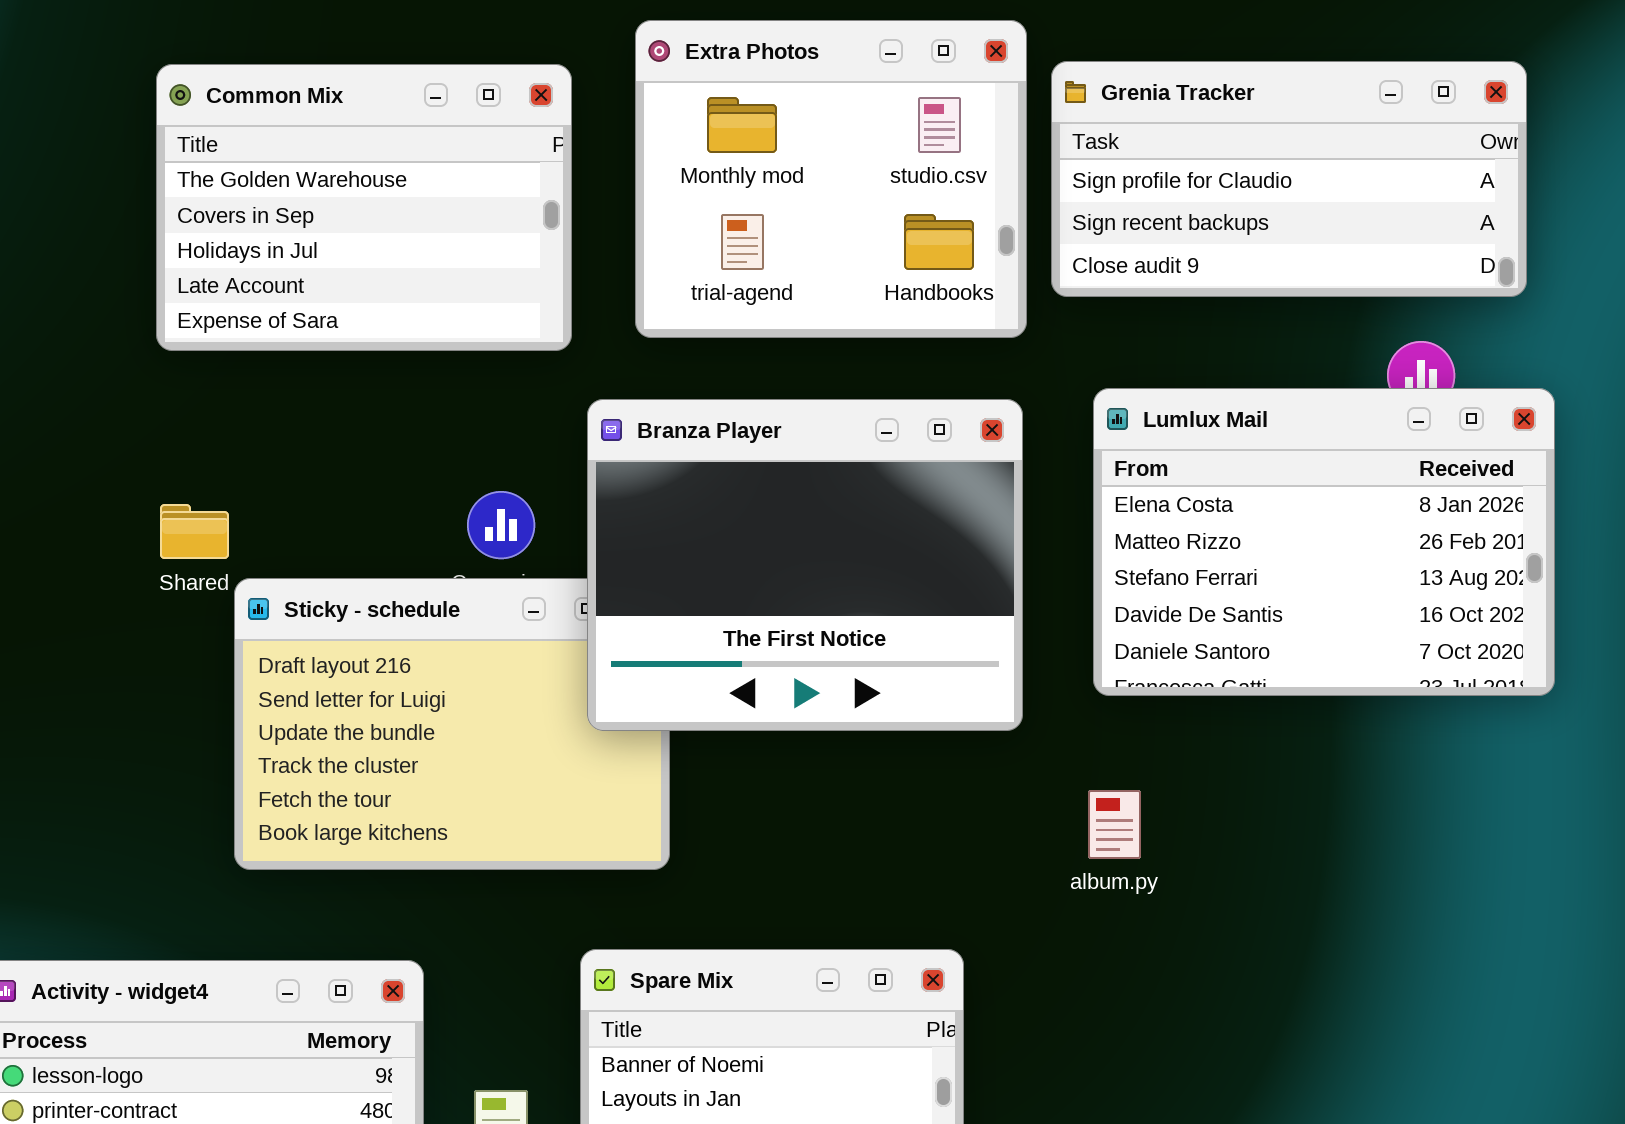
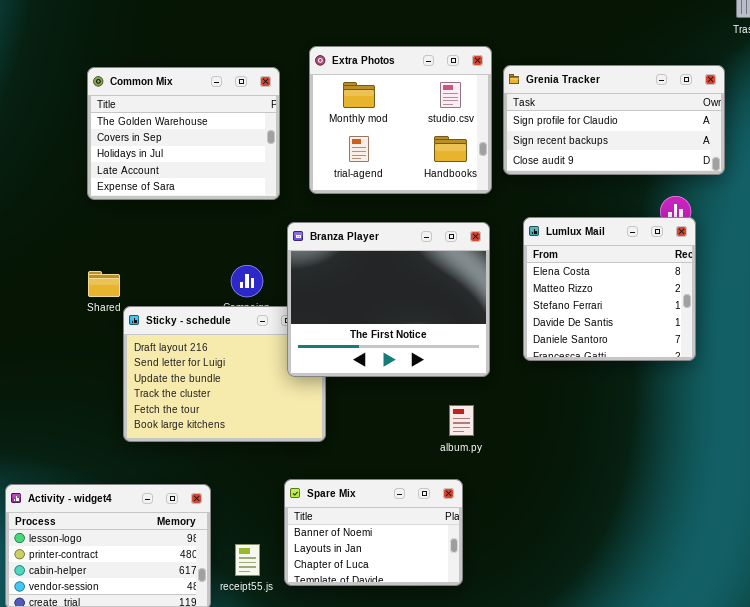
Lumlux Mail: [1093,388,1555,696] -> [523,217,696,361], resized
album.py: [1088,790,1141,859] -> [449,405,474,436], moved

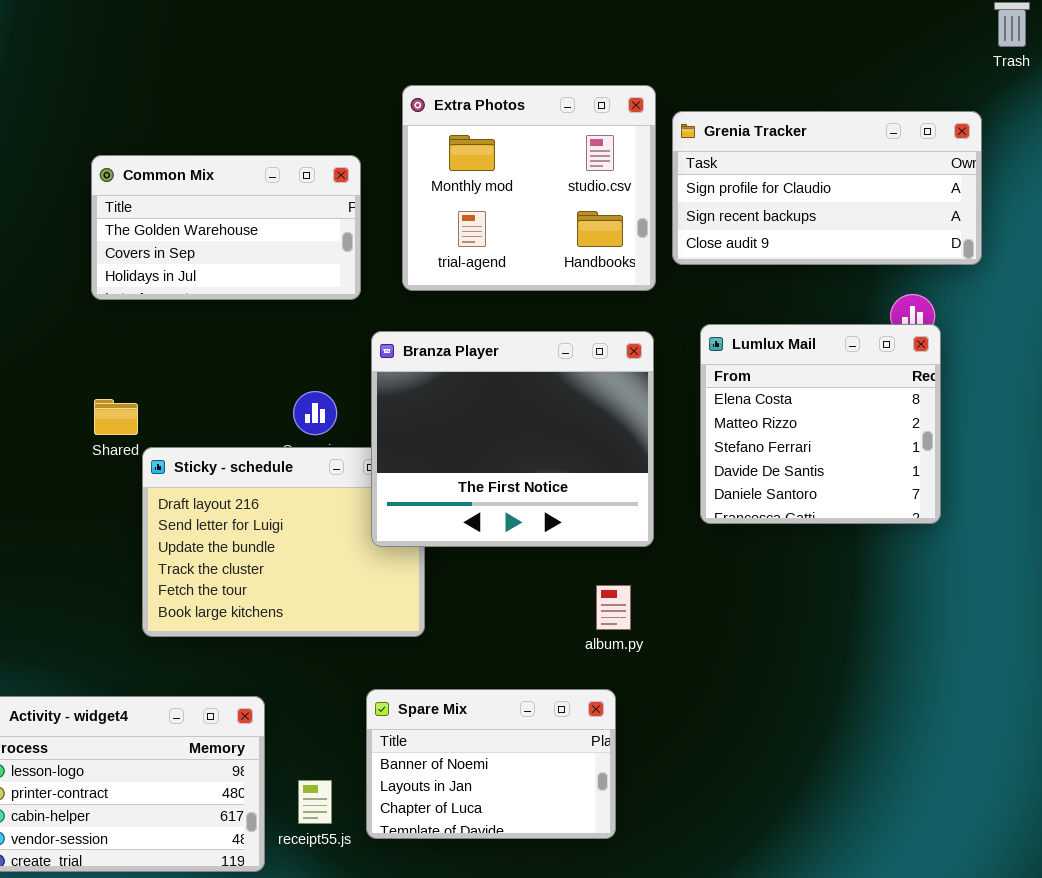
Common Mix: [87,67,280,200] -> [91,155,361,300], resized

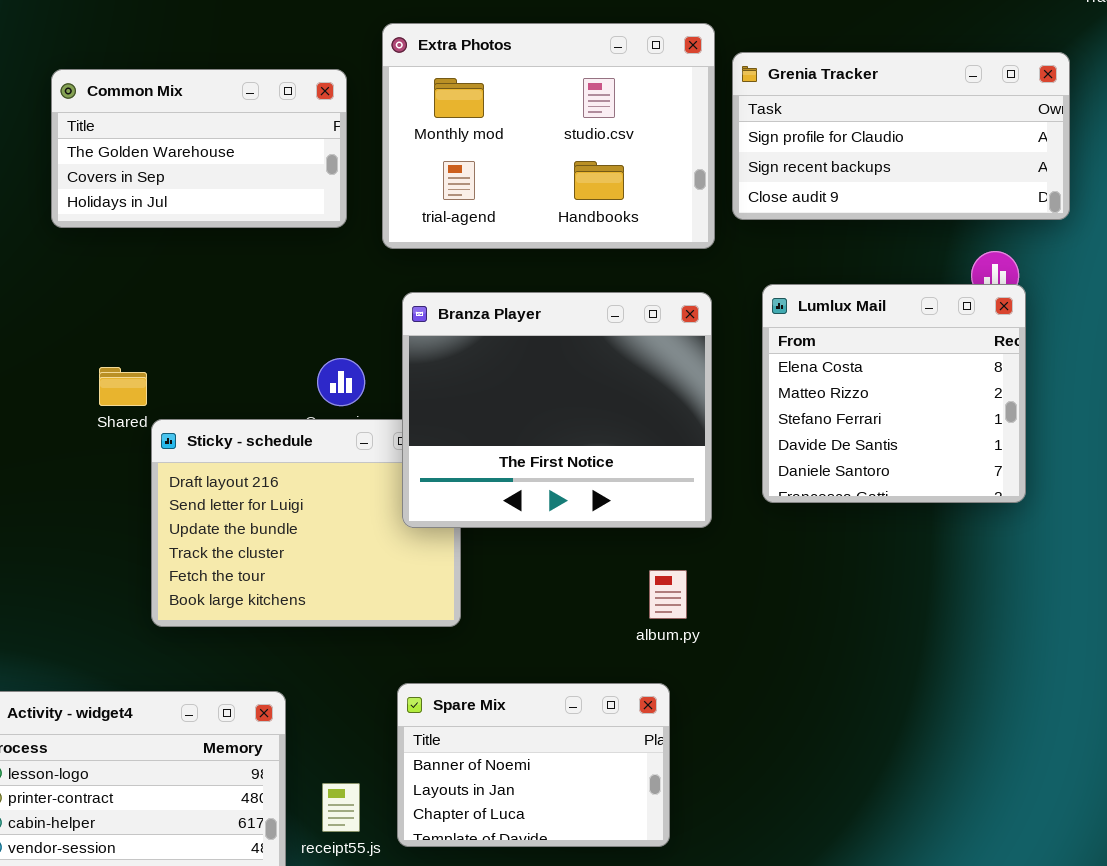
Extra Photos: [402,85,656,291] -> [382,23,715,249], resized
Common Mix: [91,155,361,300] -> [51,69,347,228], moved

